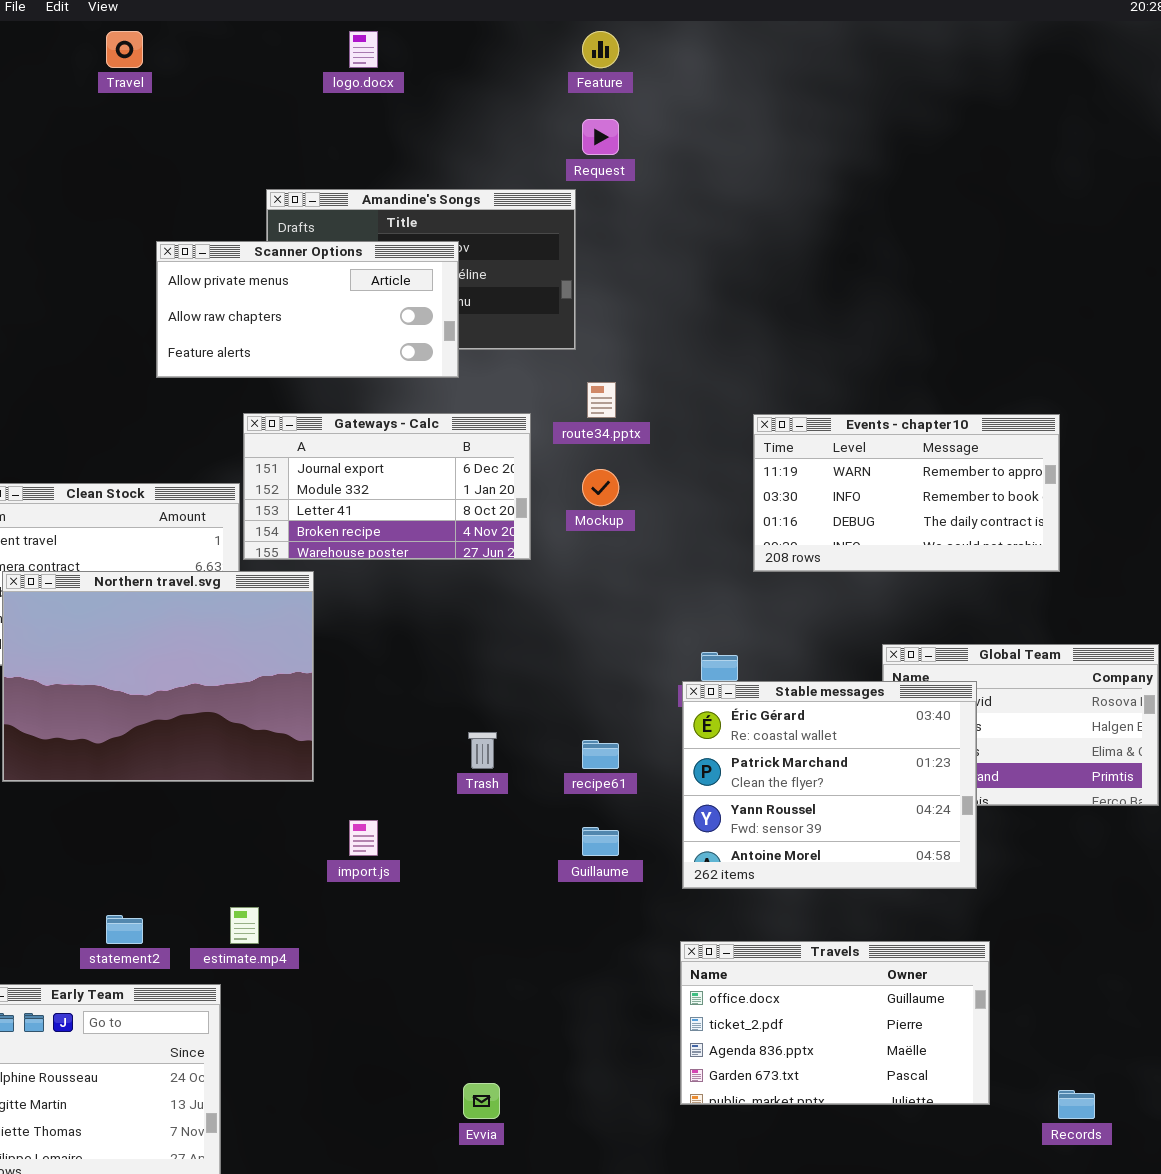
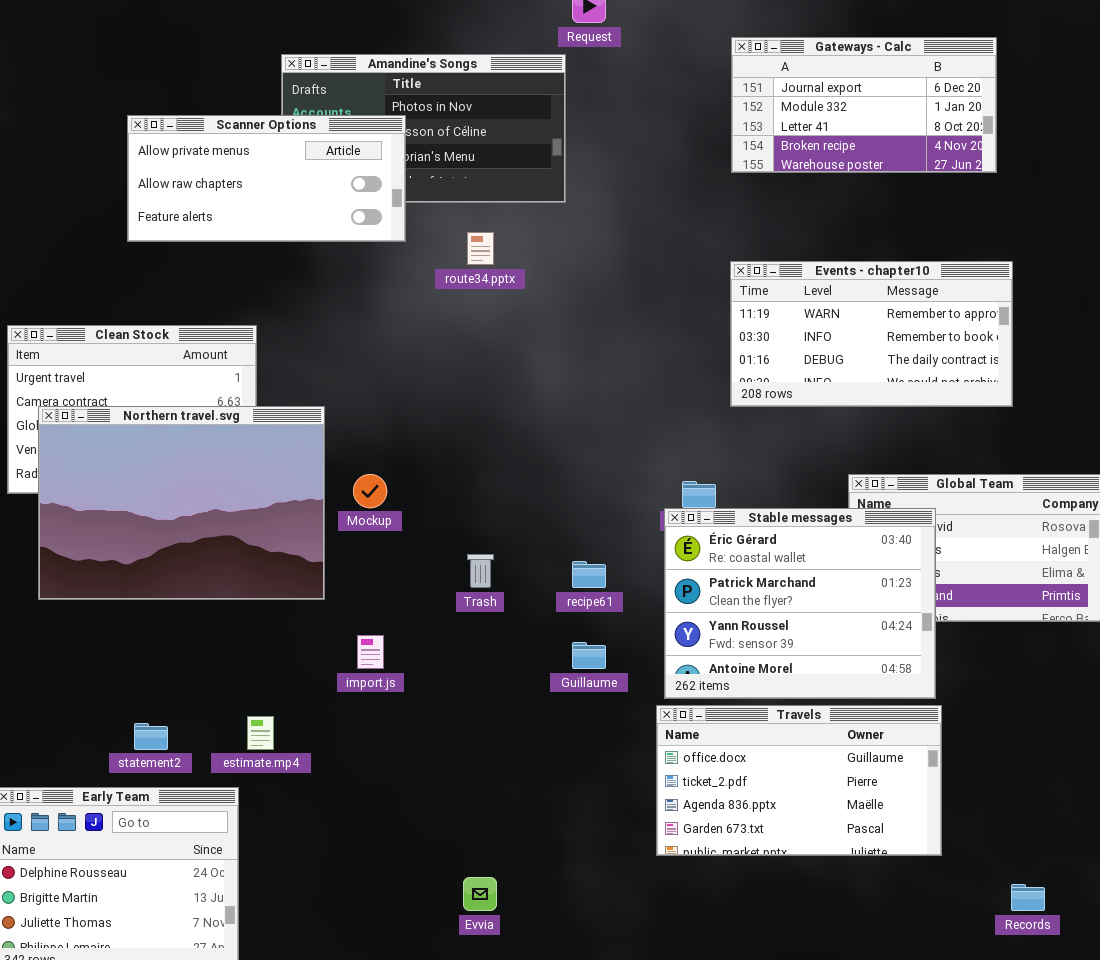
Scanner Options: [156,241,459,378] -> [127,115,406,242], moved
route34.pptx: [587,382,616,418] -> [467,232,494,265], moved
Gateways - Calc: [243,413,531,560] -> [731,37,997,173], moved
Mockup: [582,469,619,506] -> [353,474,387,508], moved
Travels: [680,941,990,1105] -> [656,705,942,856], moved

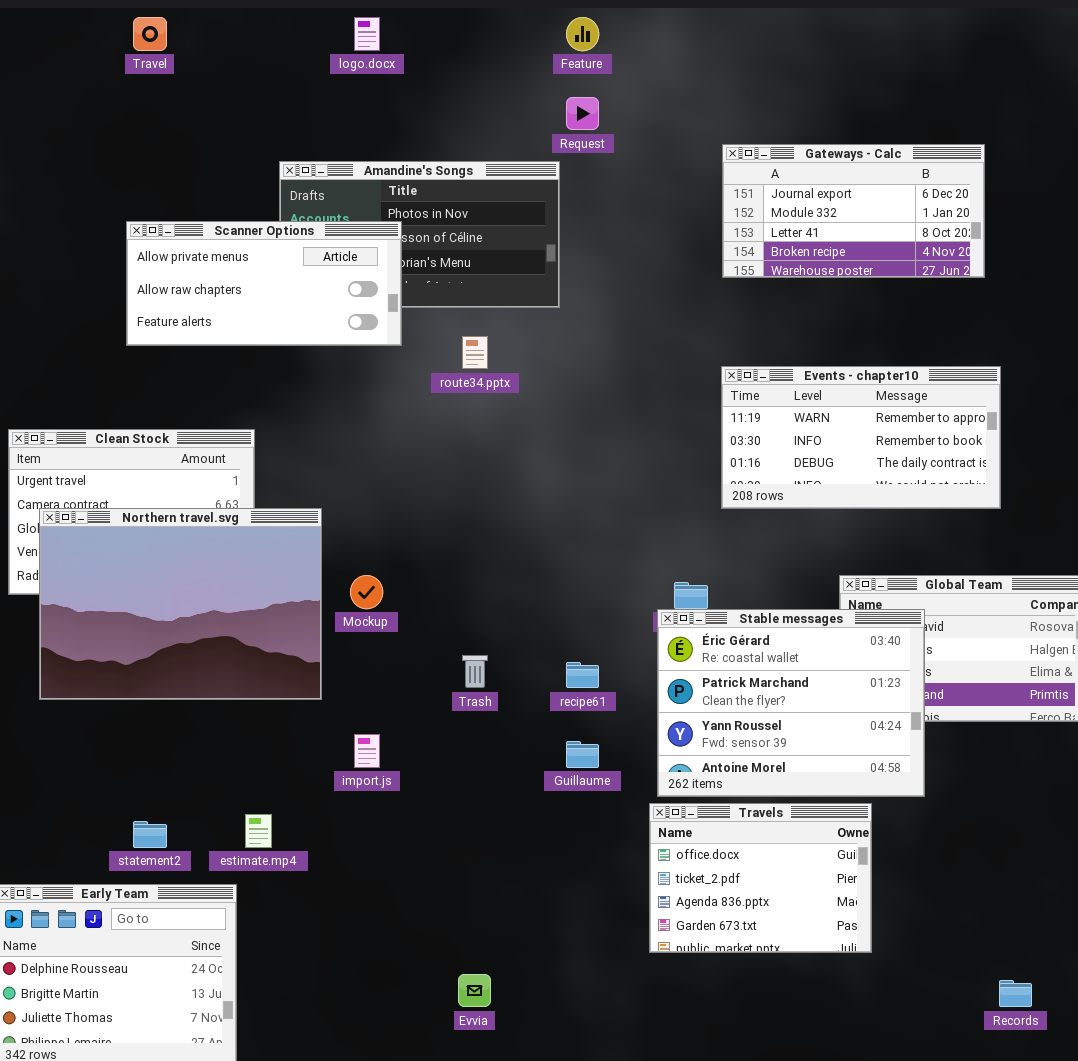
Travels: [656,705,942,856] -> [649,803,872,953], resized

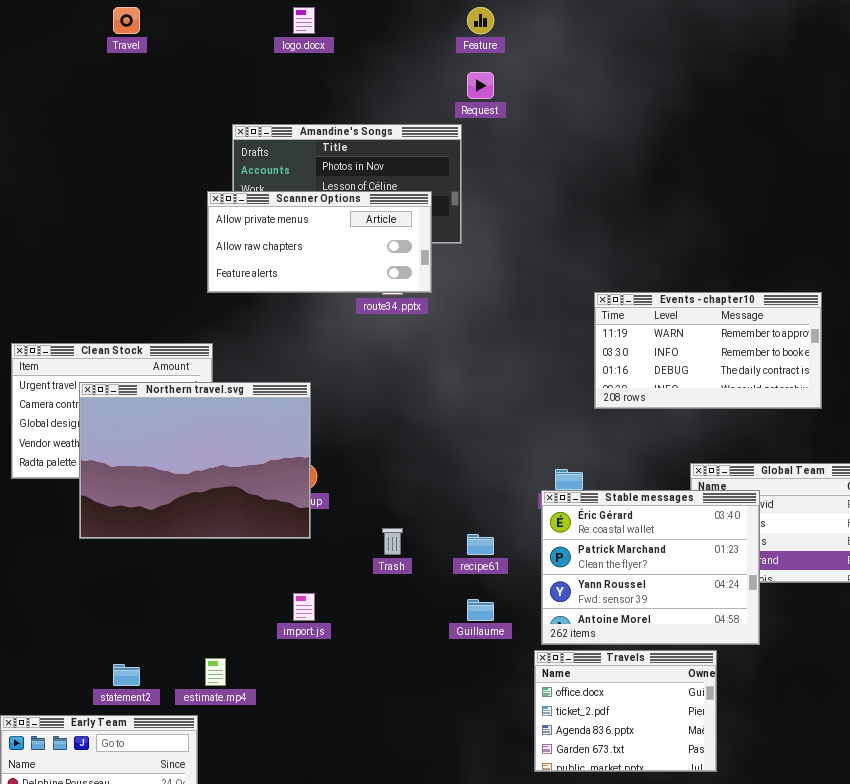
Gateways - Calc: [722,144,985,278] -> none, closed
Scanner Options: [126,221,402,346] -> [207,191,432,293], moved
Northern travel.svg: [39,508,322,700] -> [79,382,311,539], moved

